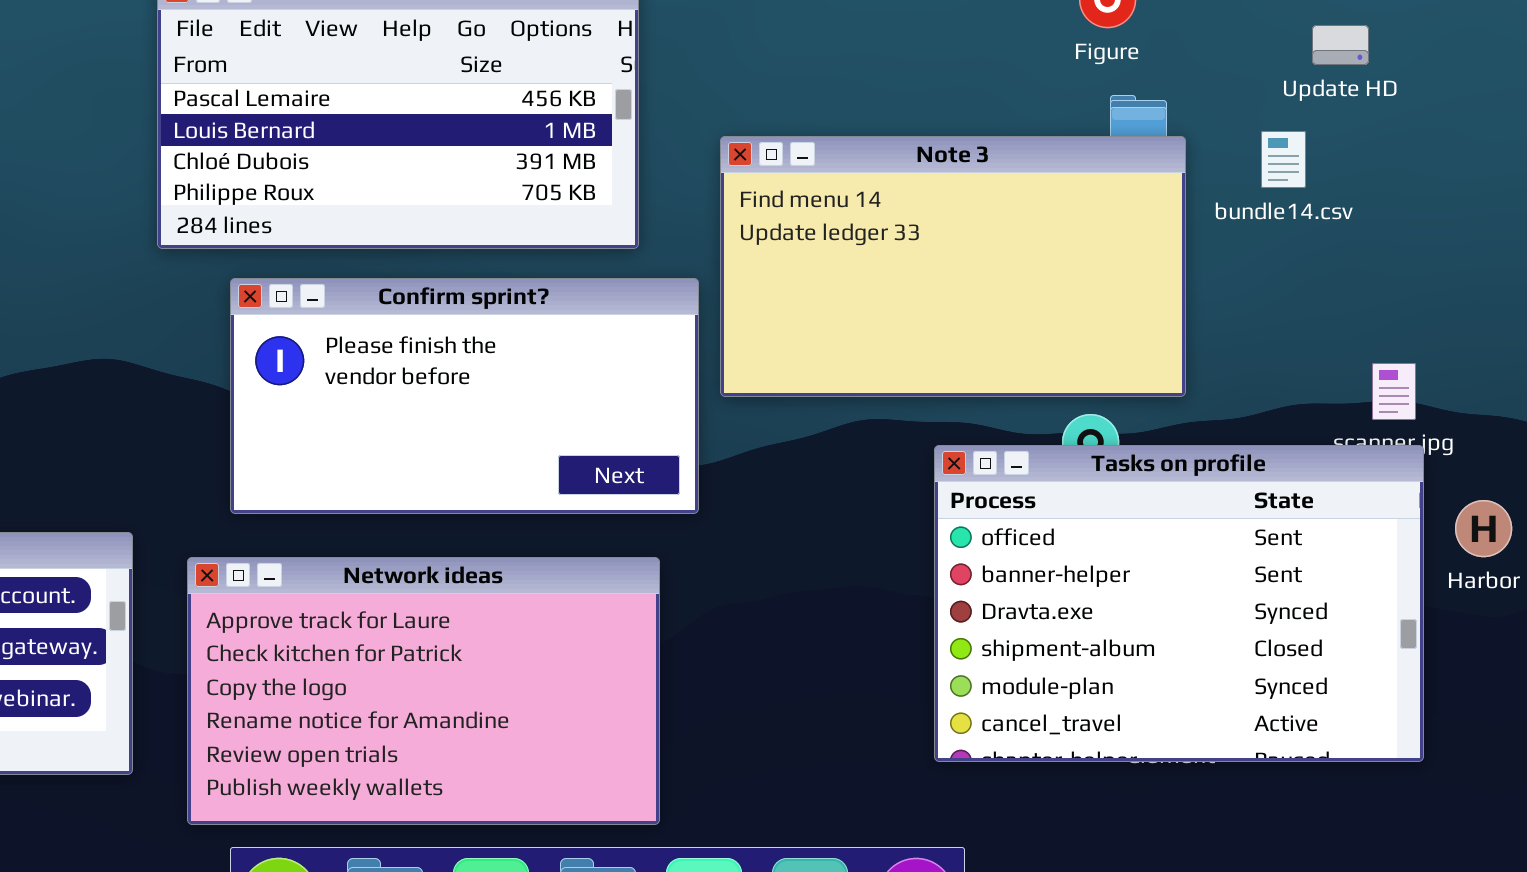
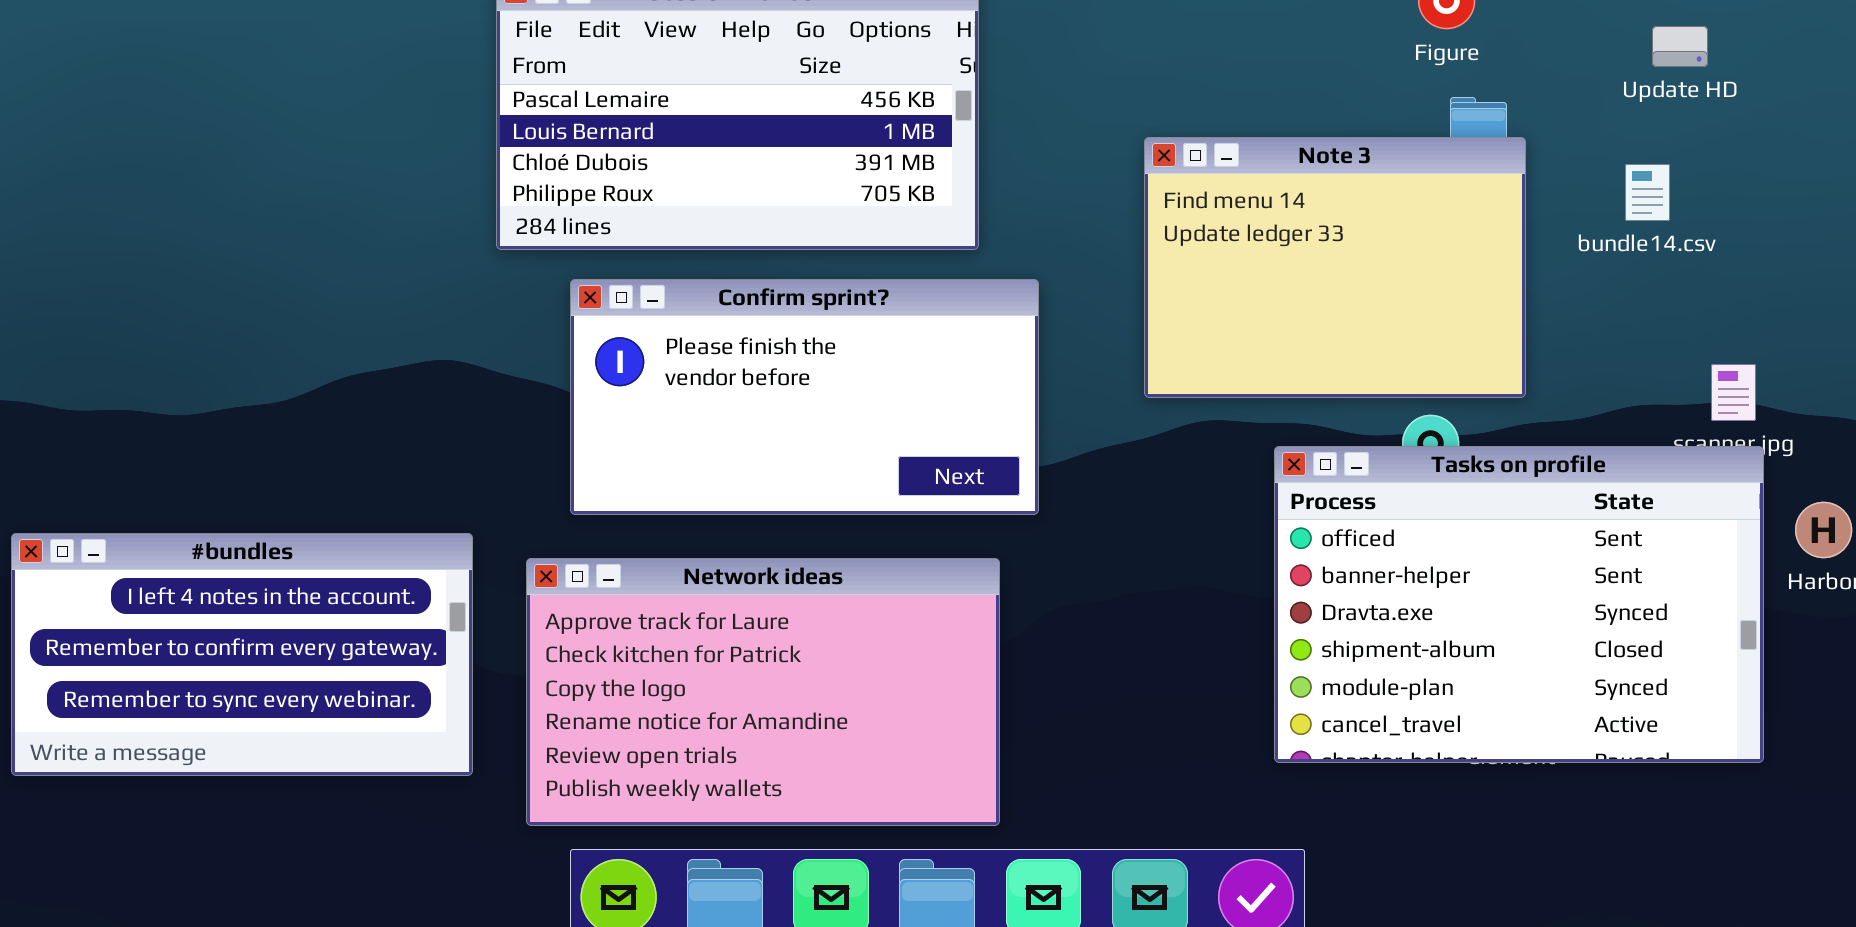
bundle14.csv: [1261,131,1306,188] -> [1625,164,1670,221], moved
Note 3: [720,136,1186,397] -> [1144,137,1526,398], resized

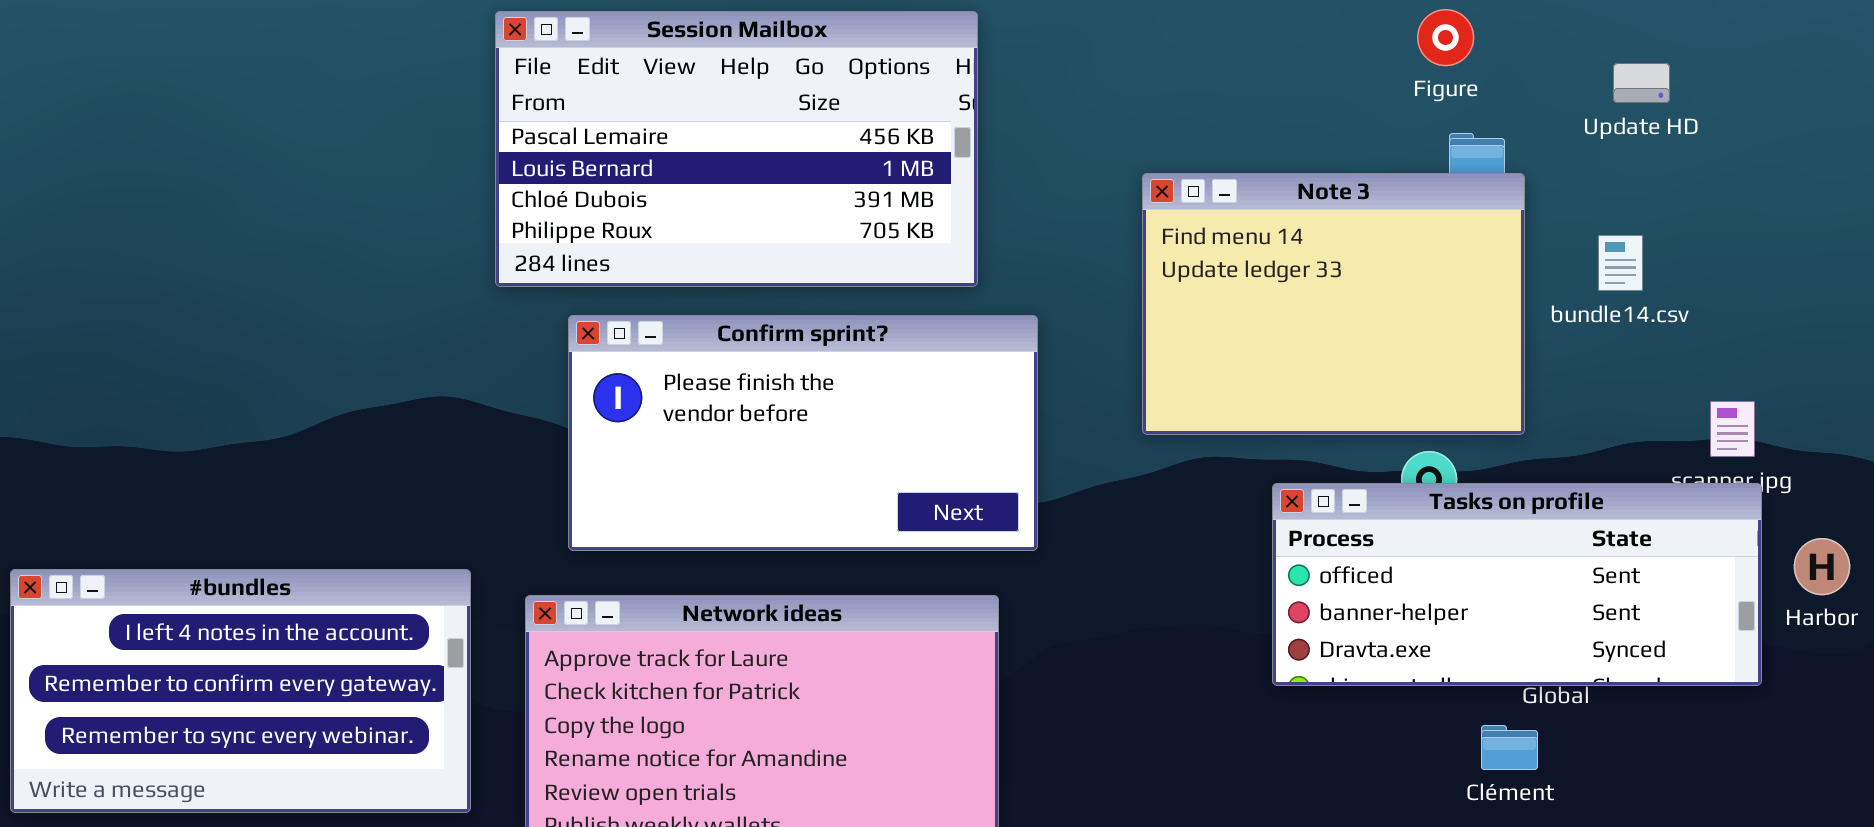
Update HD: [1652,26,1708,67] -> [1613,63,1670,103], moved
bundle14.csv: [1625,164,1670,221] -> [1598,235,1643,291], moved
Tasks on profile: [1274,446,1764,763] -> [1272,483,1762,686], resized

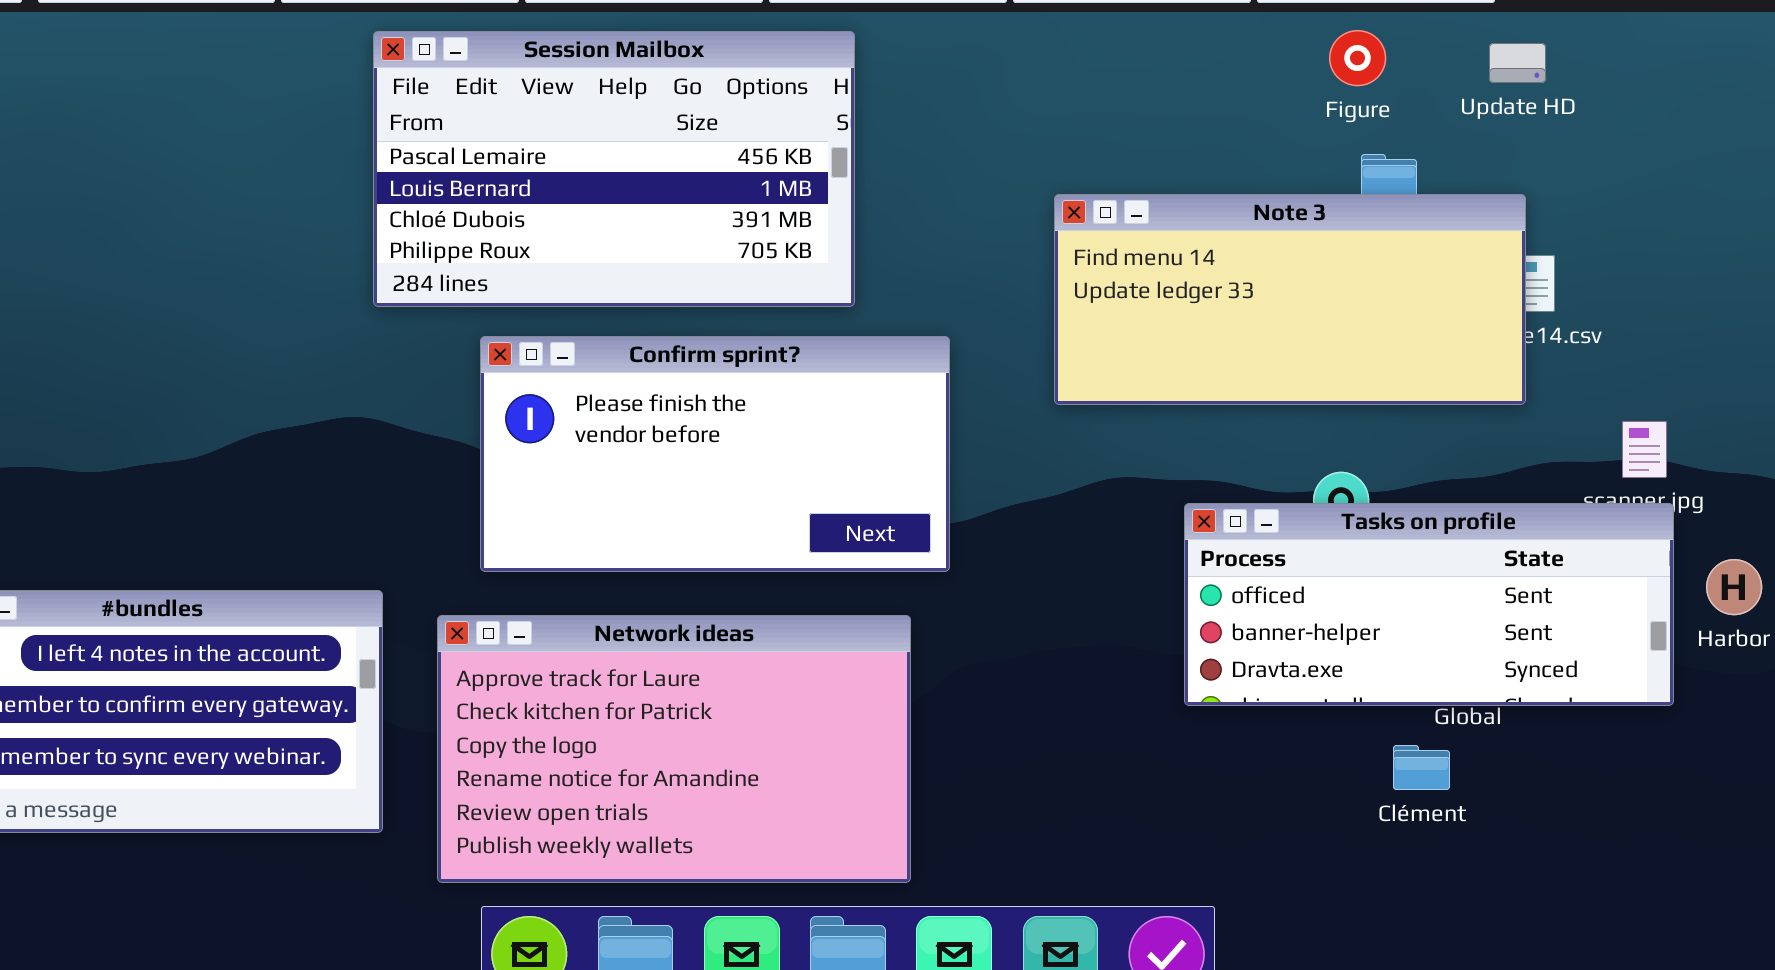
Session Mailbox: [495,11,978,287] -> [373,31,855,307], moved
Update HD: [1613,63,1670,103] -> [1489,43,1546,83], moved
Note 3: [1142,173,1525,435] -> [1054,194,1526,405], resized

